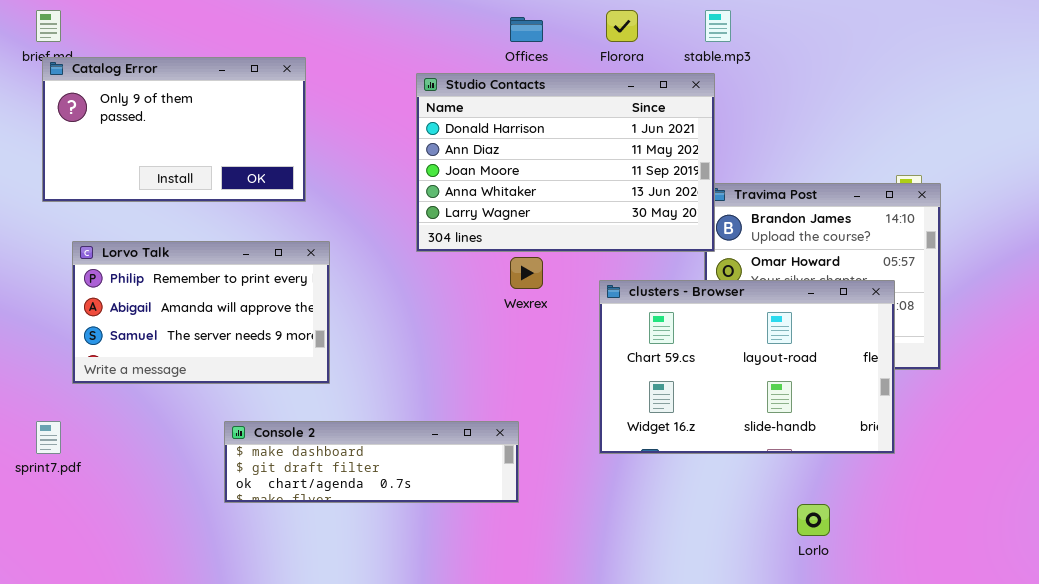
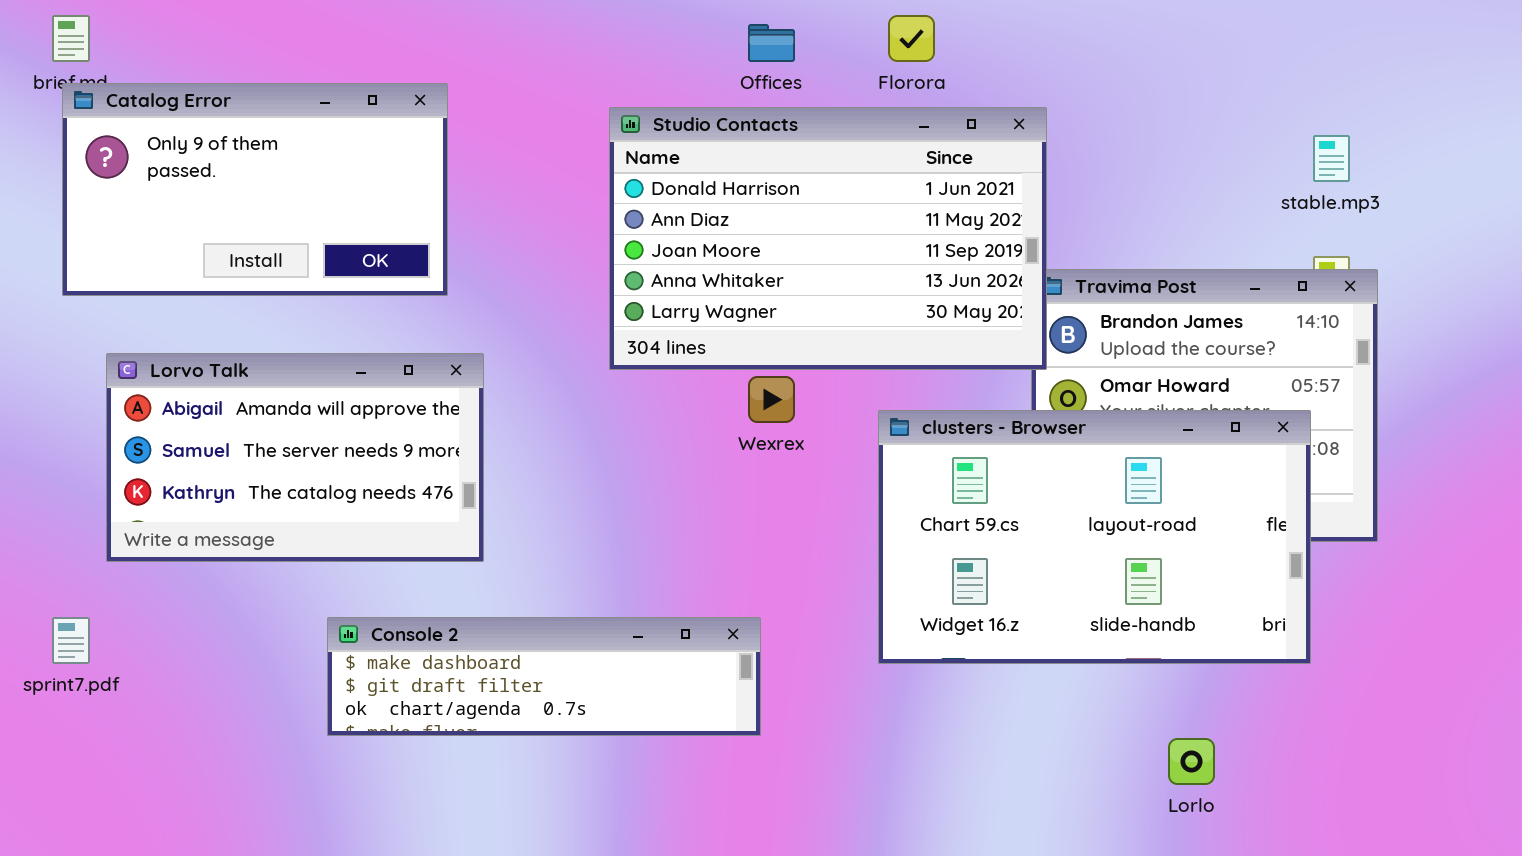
stable.mp3: [705,10,731,42] -> [1313,135,1350,182], moved
Lorvo Talk: [72,241,330,384] -> [106,353,484,562], scrolled down 1 row

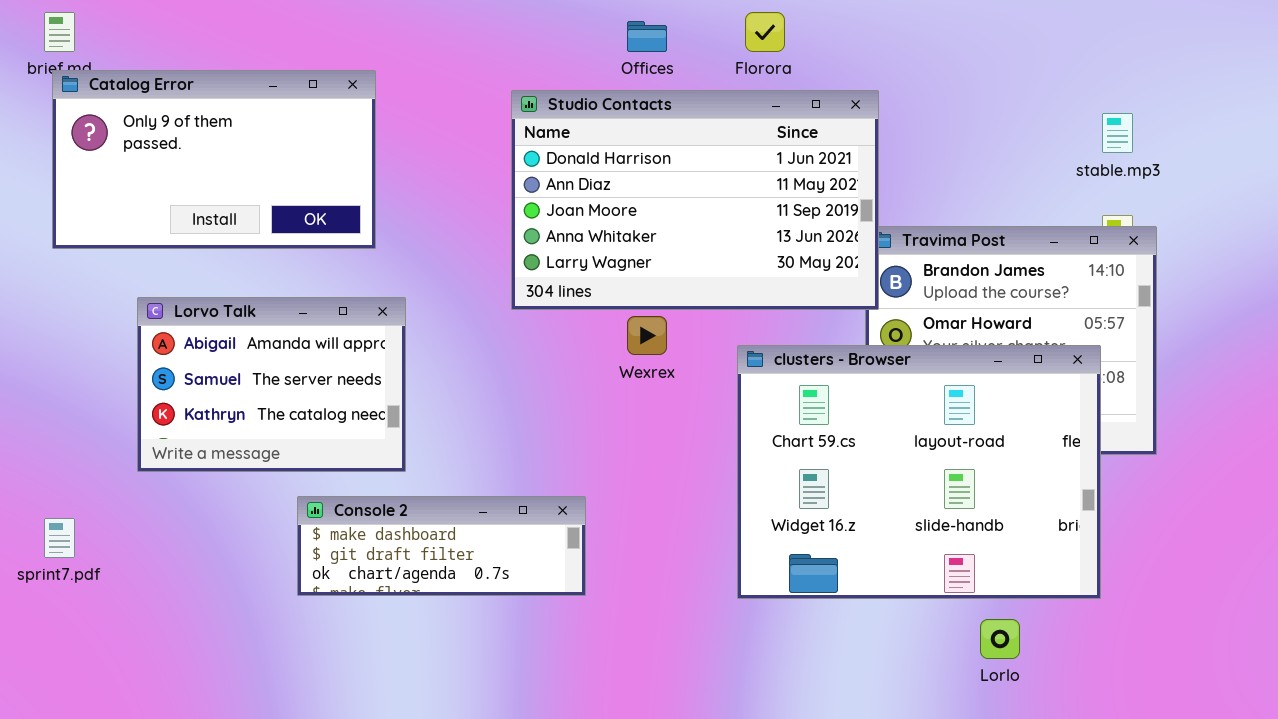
Lorvo Talk: [106,353,484,562] -> [137,297,406,472], resized
clusters - Browser: [878,410,1311,664] -> [737,345,1101,599], resized
Console 2: [327,617,761,736] -> [297,496,586,596], moved, resized

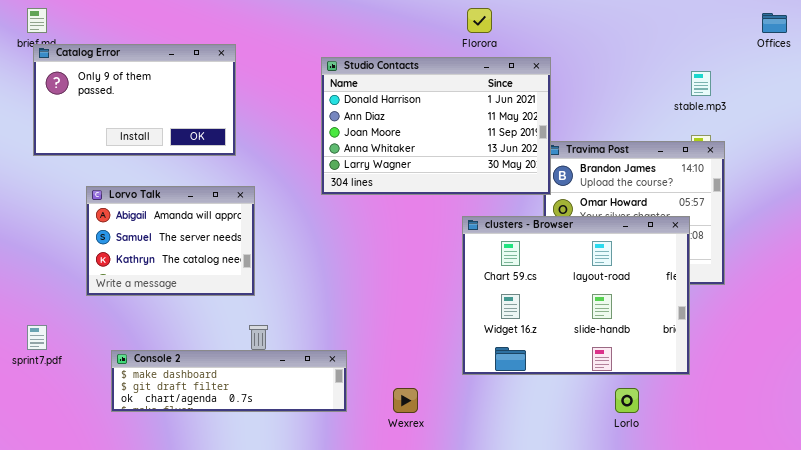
Offices: [627,21,667,52] -> [762,13,787,33], moved
Wexrex: [627,316,667,355] -> [393,388,418,413], moved
Console 2: [297,496,586,596] -> [111,350,347,412], moved, resized

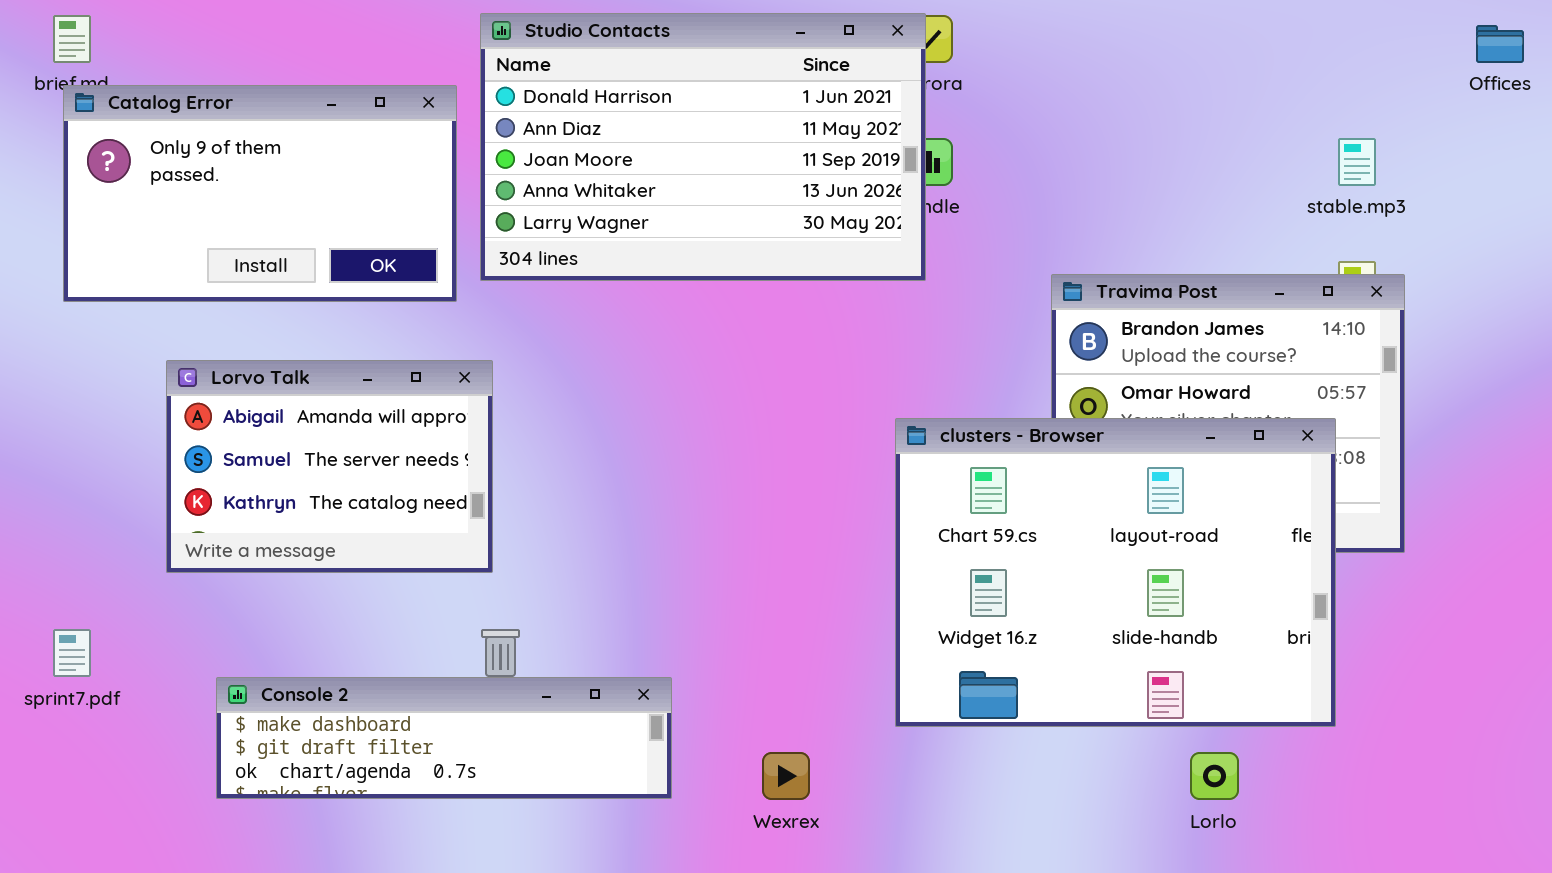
Studio Contacts: [321,57,551,195] -> [480,13,926,281], moved

